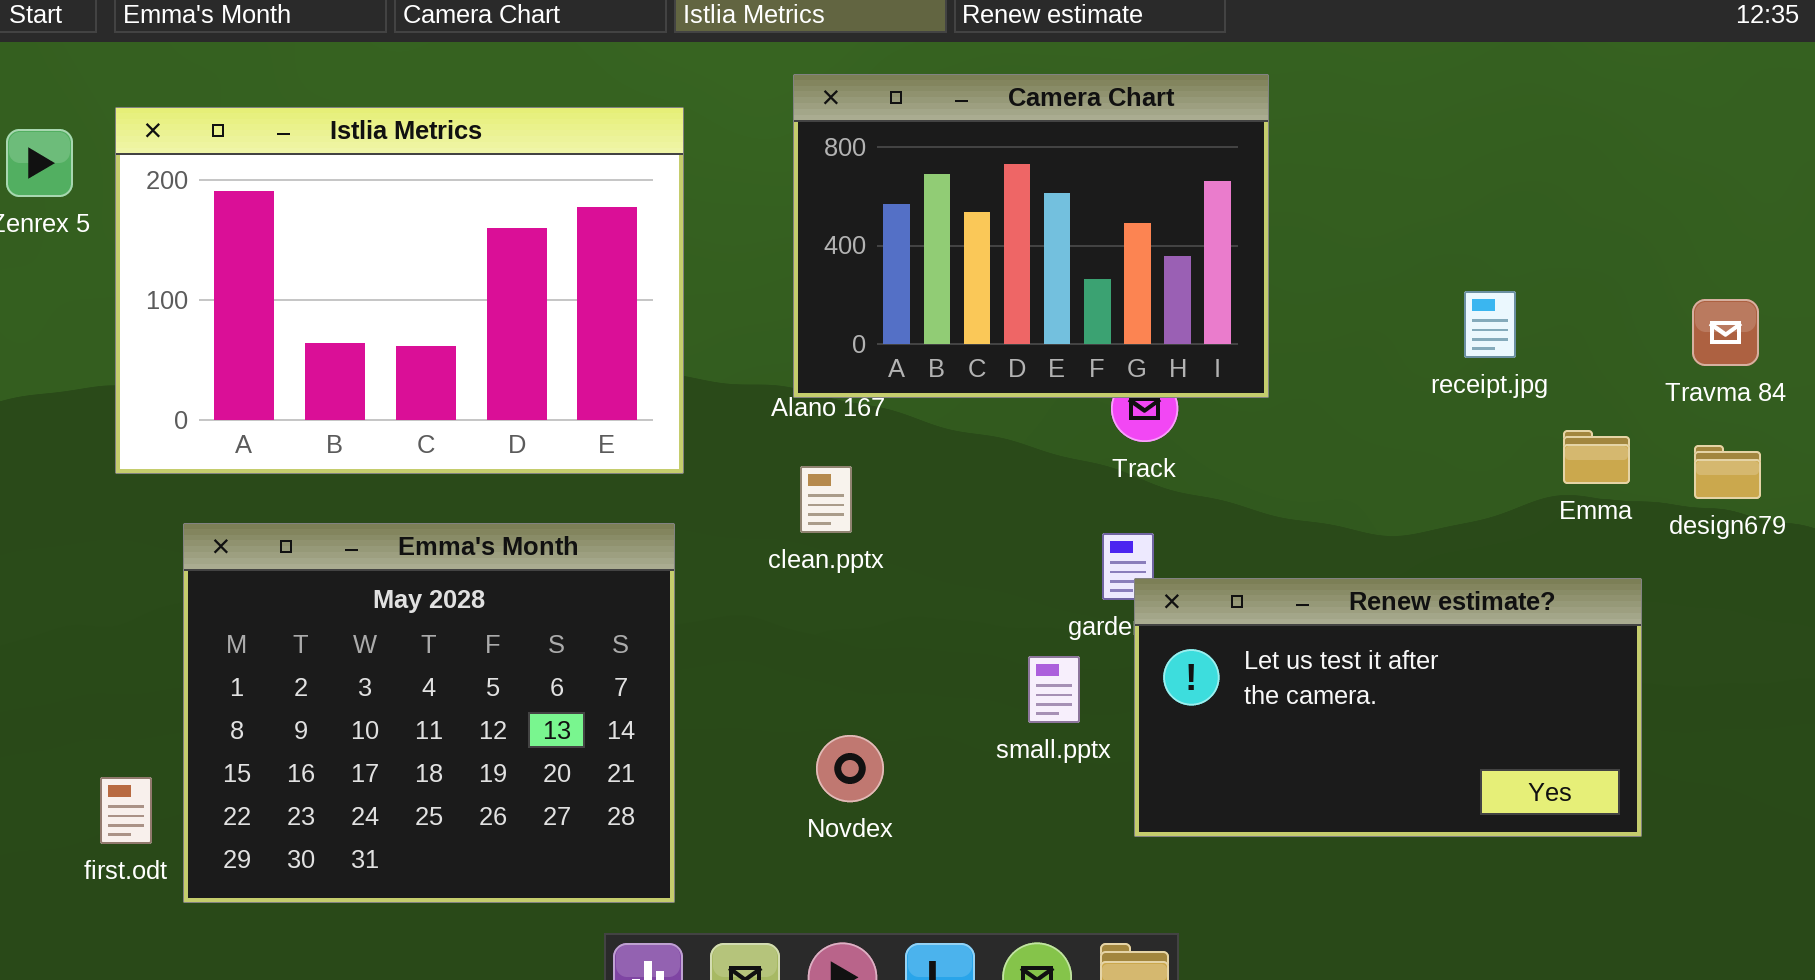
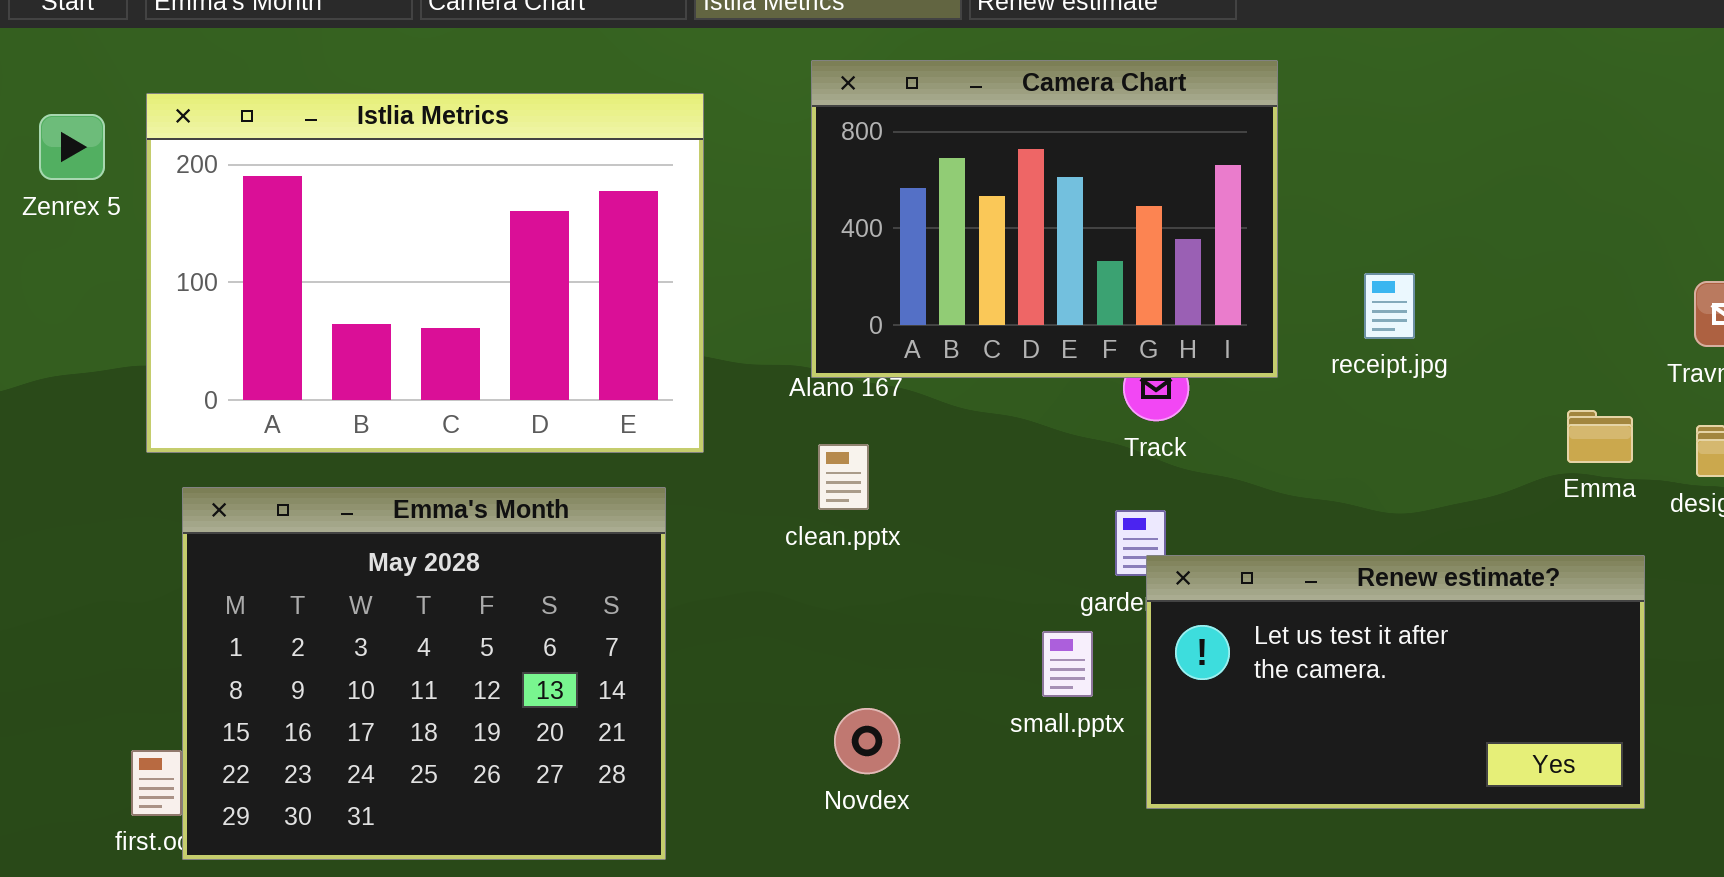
receipt.jpg: [1464,291,1516,358] -> [1364,273,1415,339], moved
Emma's Month: [183,523,675,903] -> [182,487,666,860], moved

